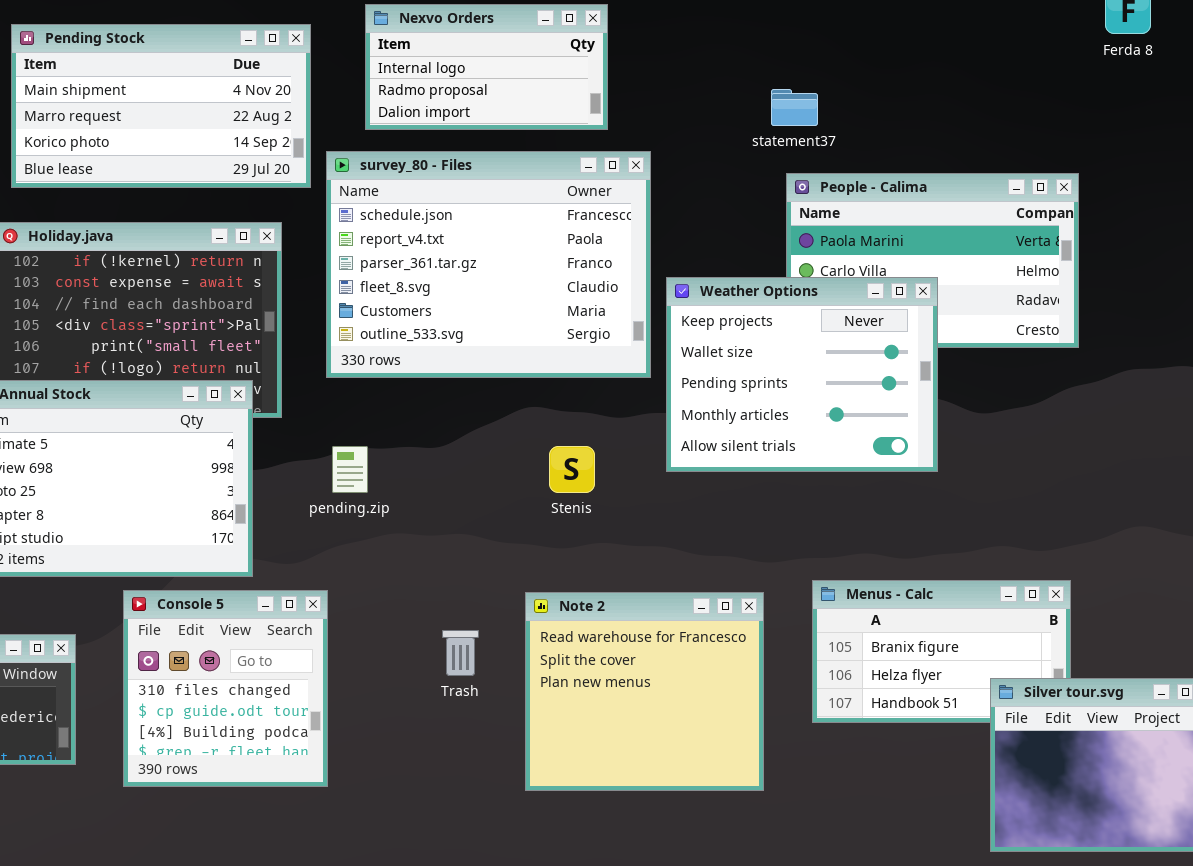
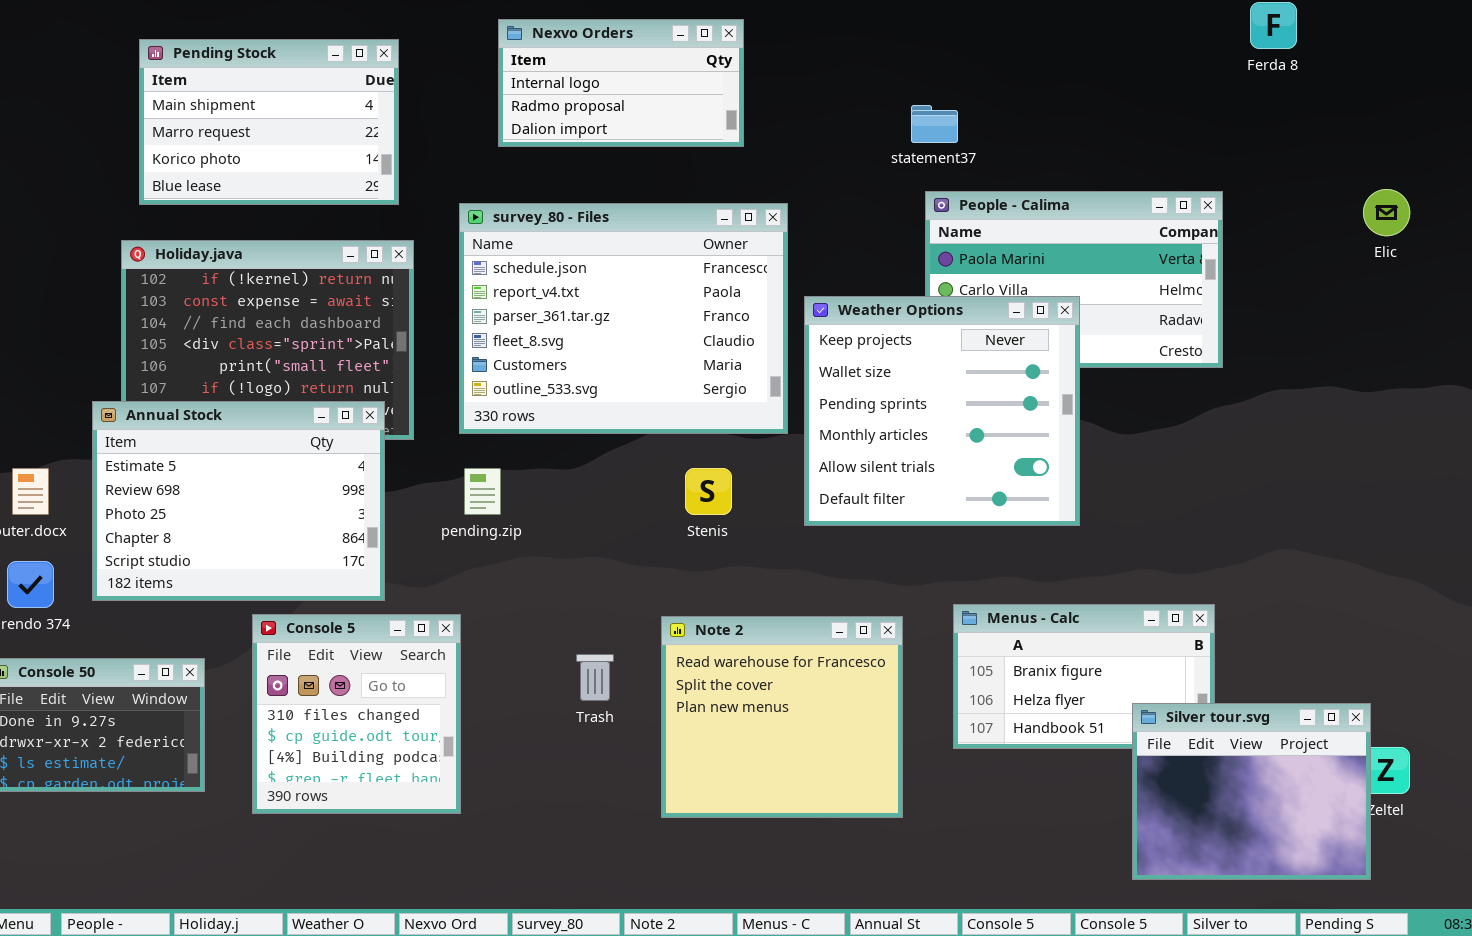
Pending Stock: [11,24,311,188] -> [139,39,399,205], resized
survey_80 - Files: [326,151,651,378] -> [459,203,788,434], moved
Weather Options: [666,277,938,472] -> [804,296,1080,526], resized

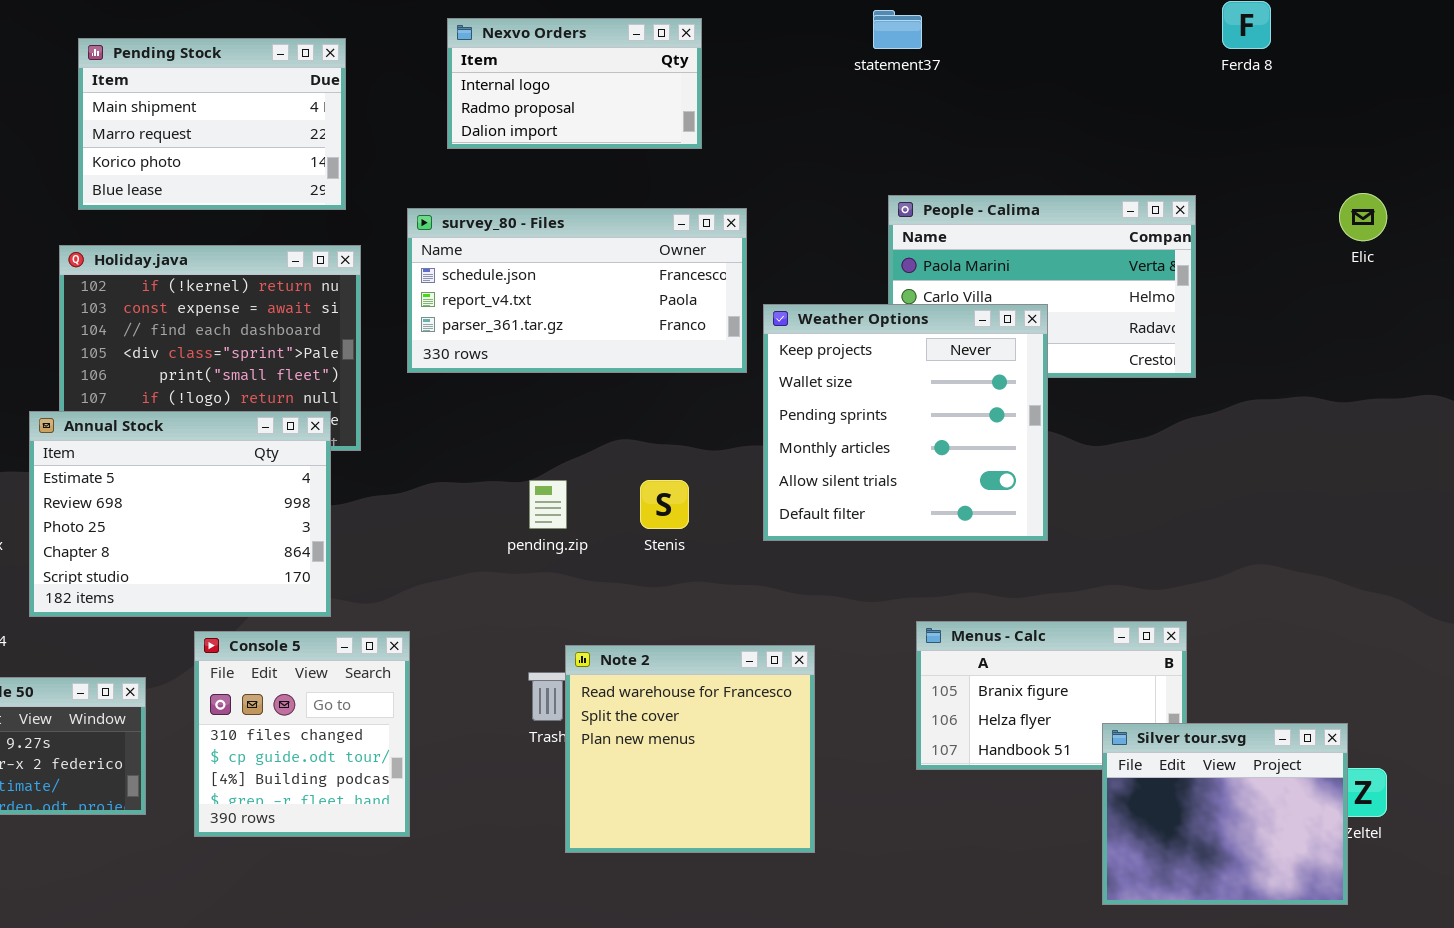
statement37: [911,105,958,143] -> [873,10,922,49], moved
survey_80 - Files: [459,203,788,434] -> [407,208,747,373], resized
pending.zip: [464,468,501,515] -> [529,480,567,529], moved
Note 2: [661,616,903,818] -> [565,645,815,853], moved

